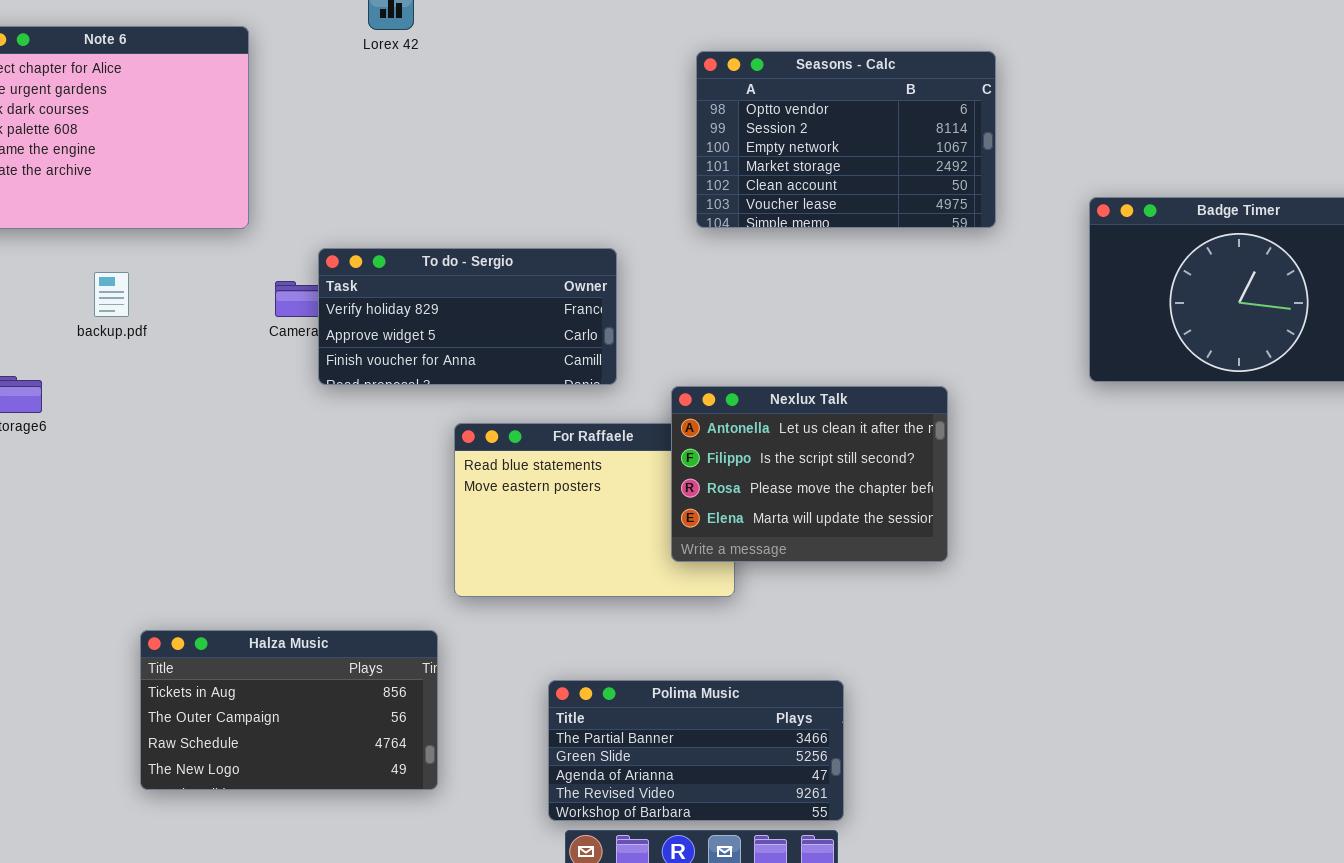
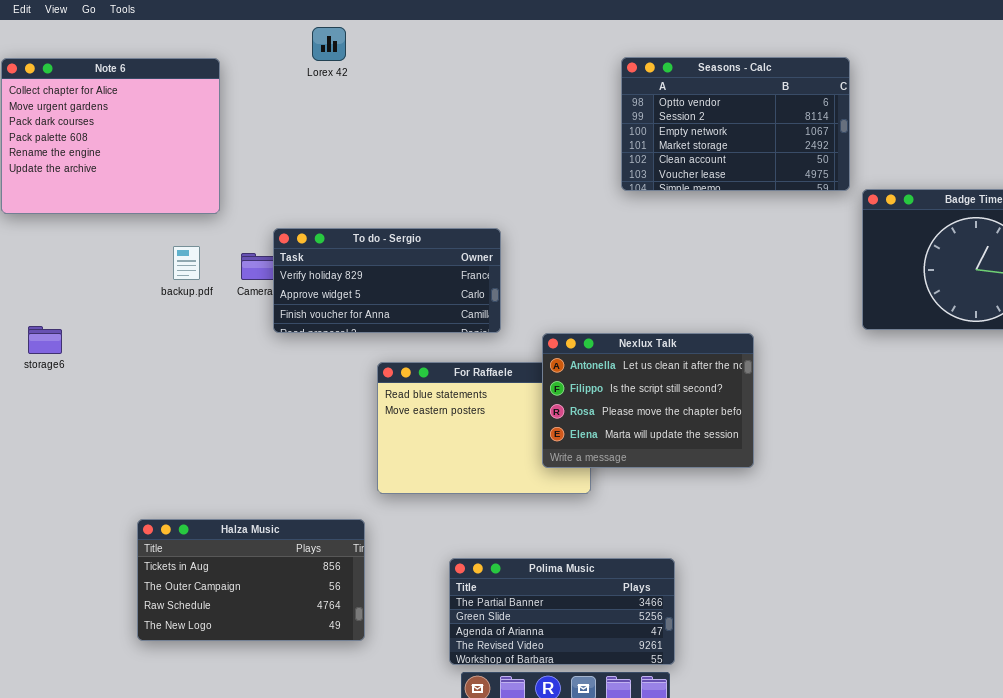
Seasons - Calc: [696,51,996,228] -> [621,57,850,191], moved
backup.pdf: [94,272,129,317] -> [173,246,200,280], moved

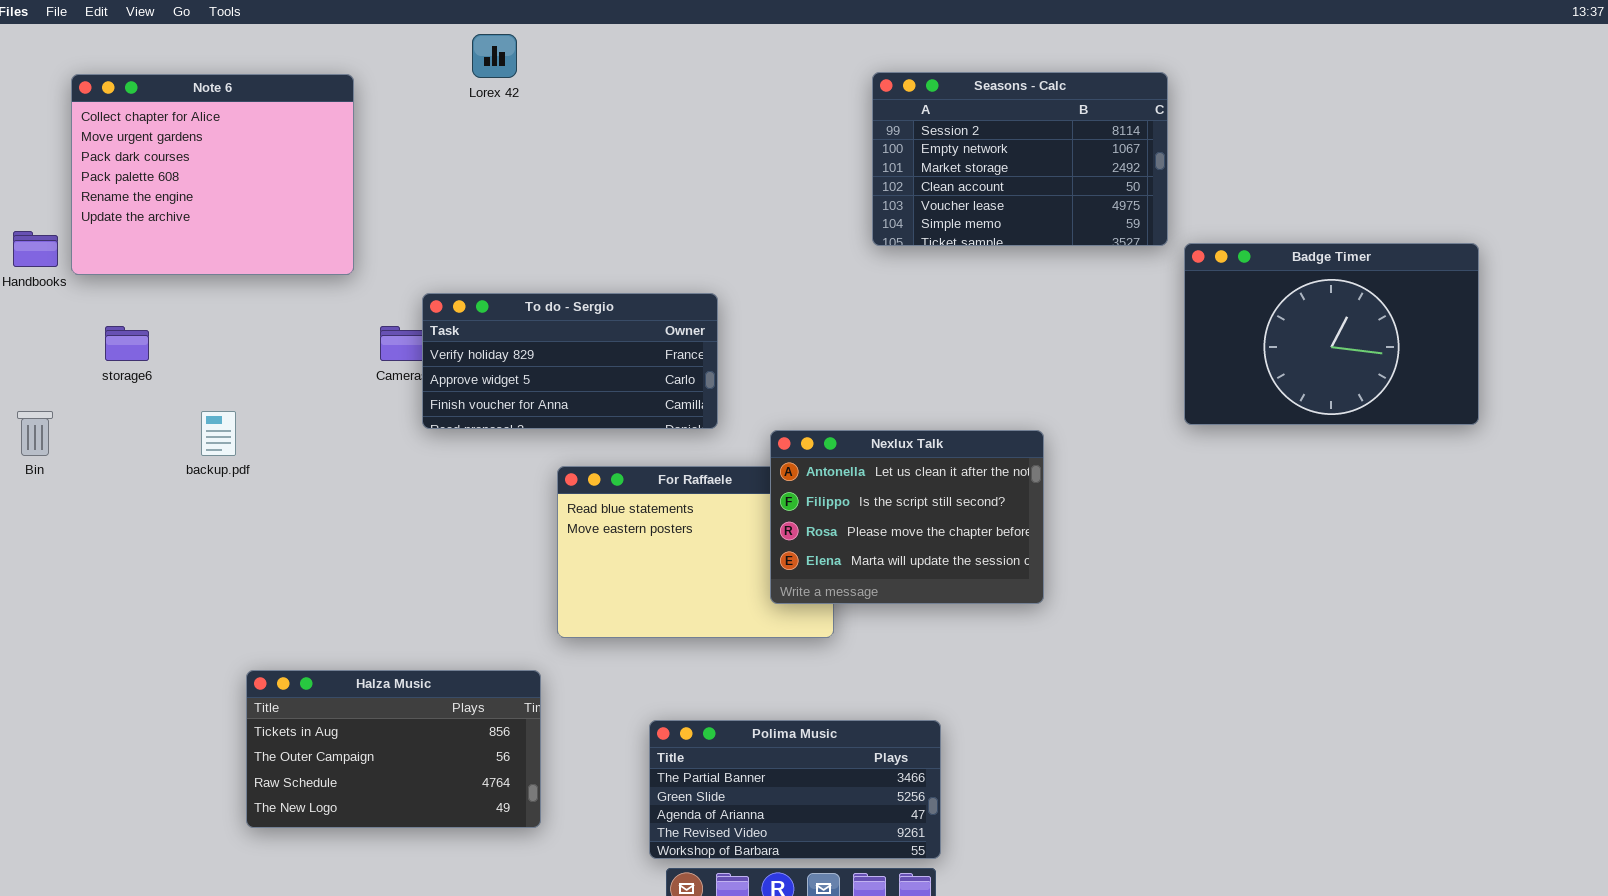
Seasons - Calc: [621,57,850,191] -> [872,72,1168,246], scrolled down 1 row
backup.pdf: [173,246,200,280] -> [201,411,236,456], moved
storage6: [28,326,62,354] -> [105,326,149,361], moved

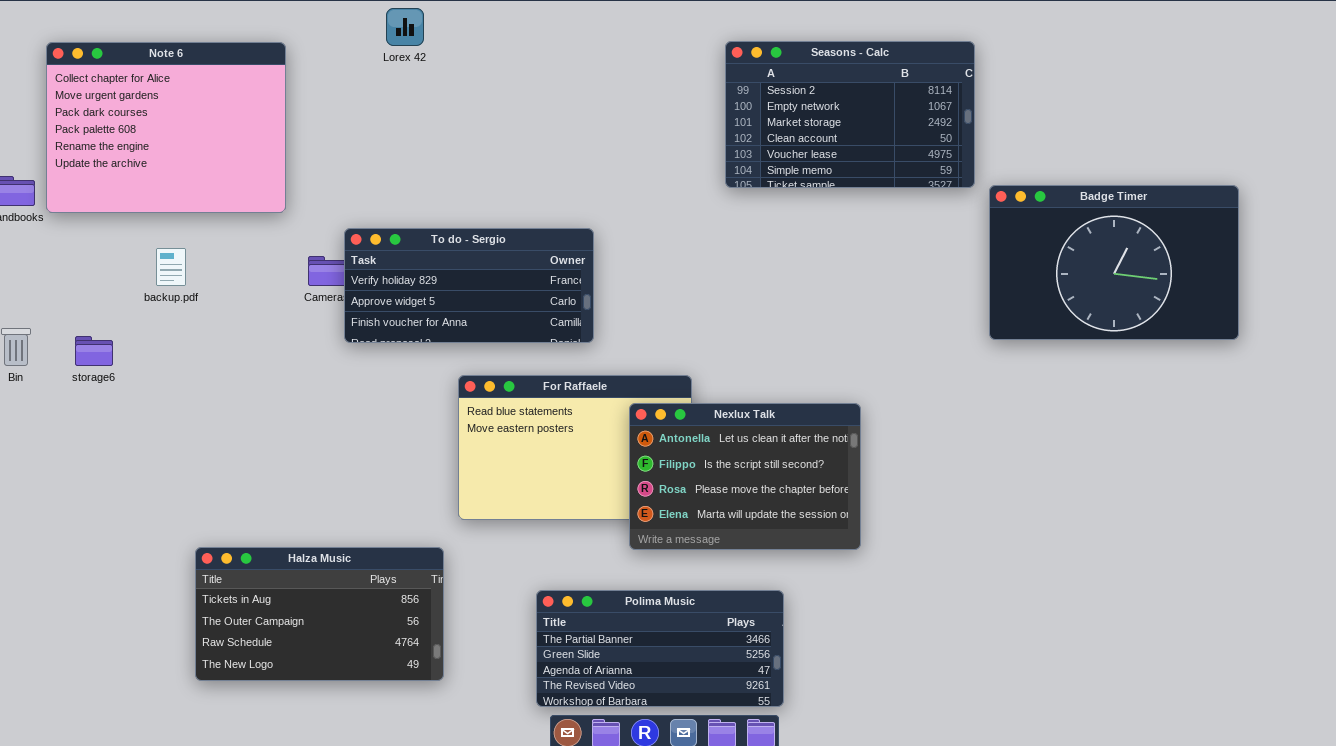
storage6: [105,326,149,361] -> [75,336,113,366], moved
backup.pdf: [201,411,236,456] -> [156,248,186,286], moved
Nexlux Talk: [770,430,1044,604] -> [629,403,861,550], moved

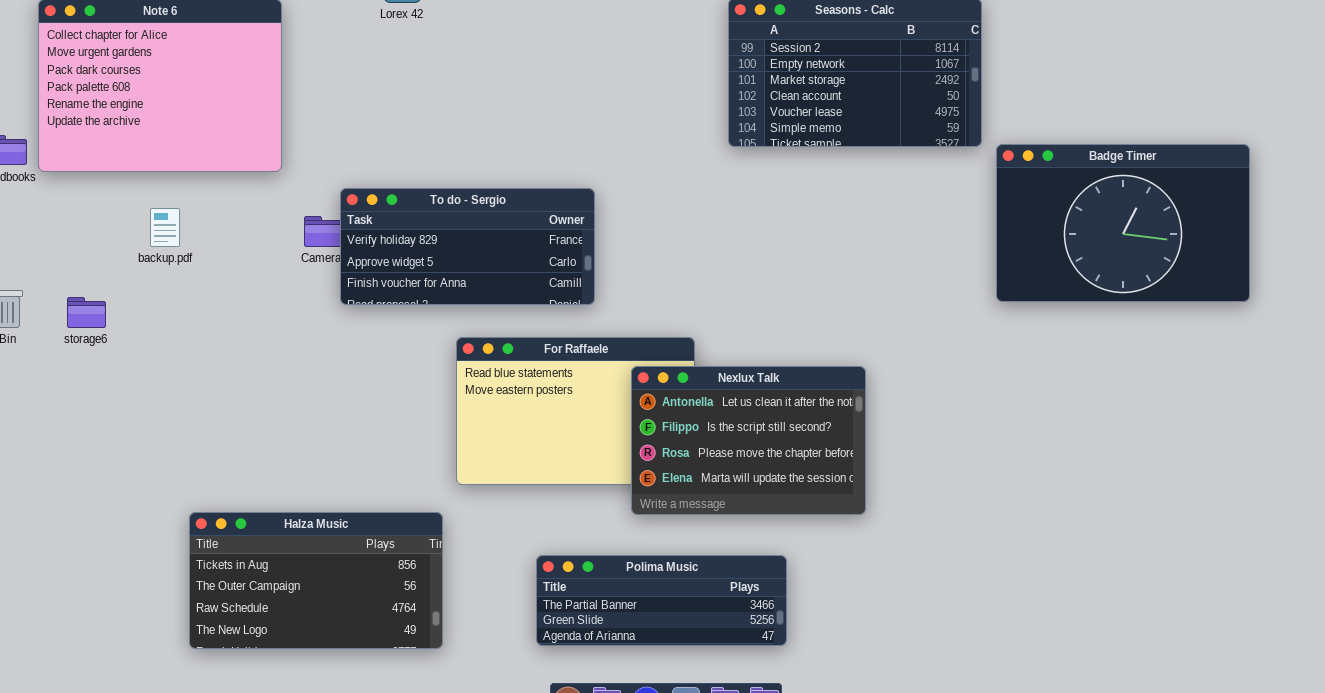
Polima Music: [536,590,784,707] -> [536,555,787,646], resized

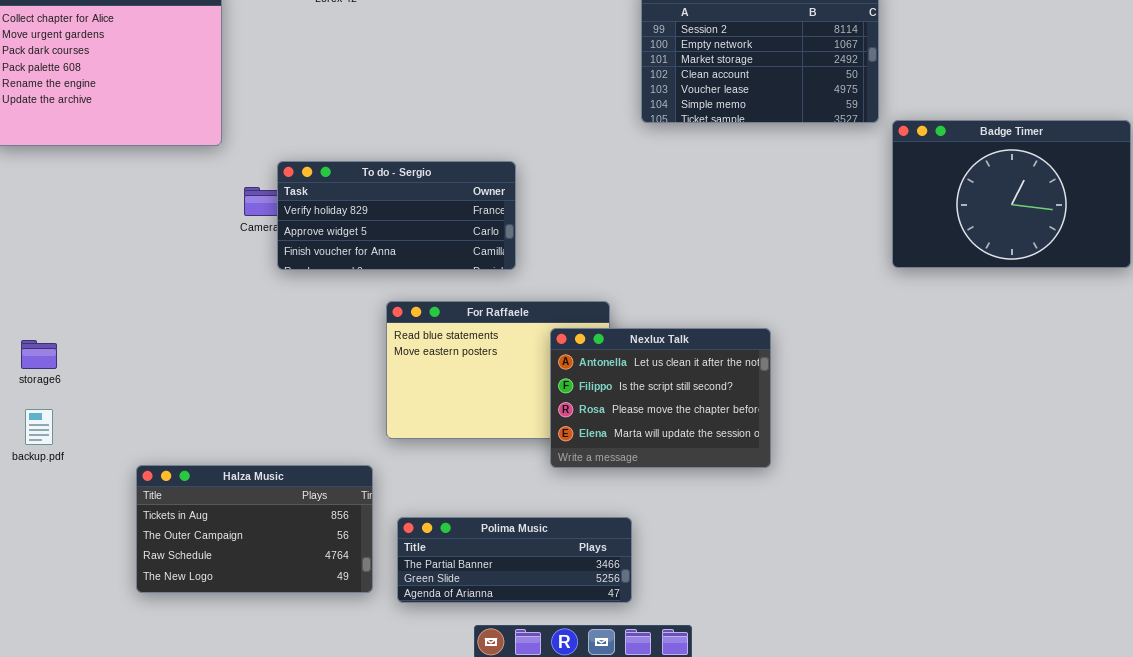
backup.pdf: [150,208,180,247] -> [25,409,53,445], moved
storage6: [67,297,106,328] -> [21,340,57,369], moved
Polima Music: [536,555,787,646] -> [397,517,632,603], moved

